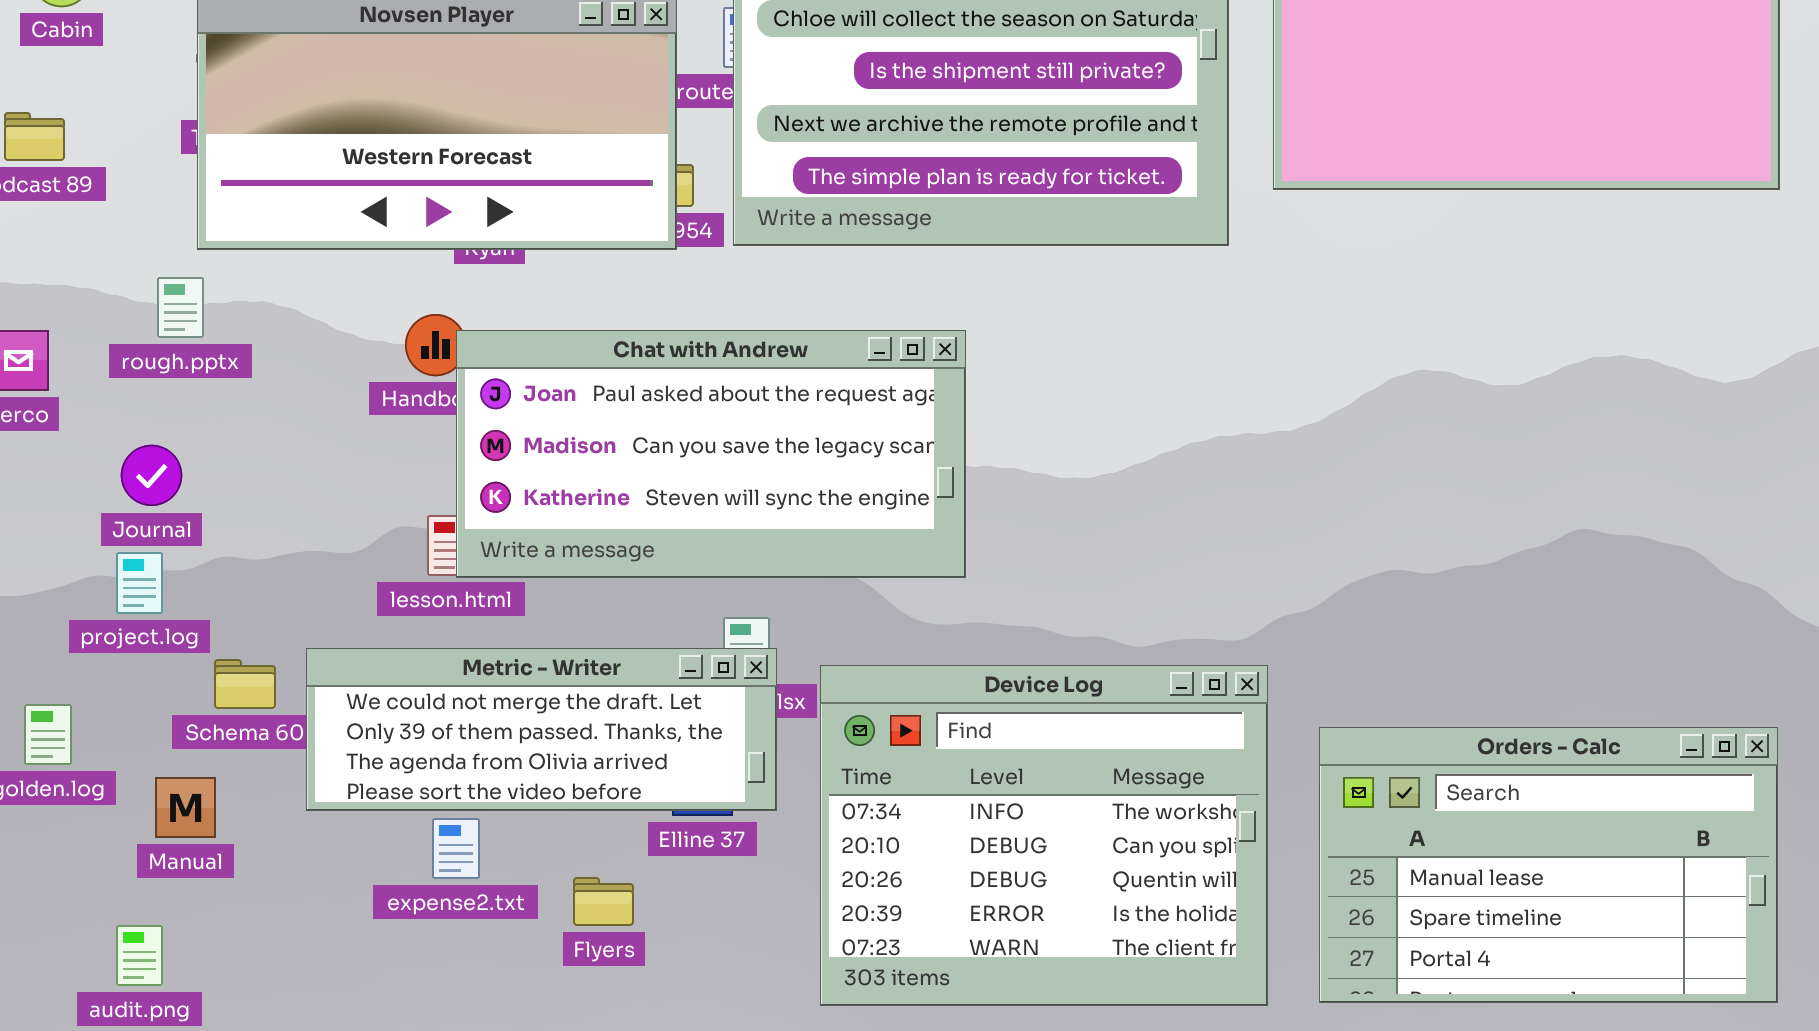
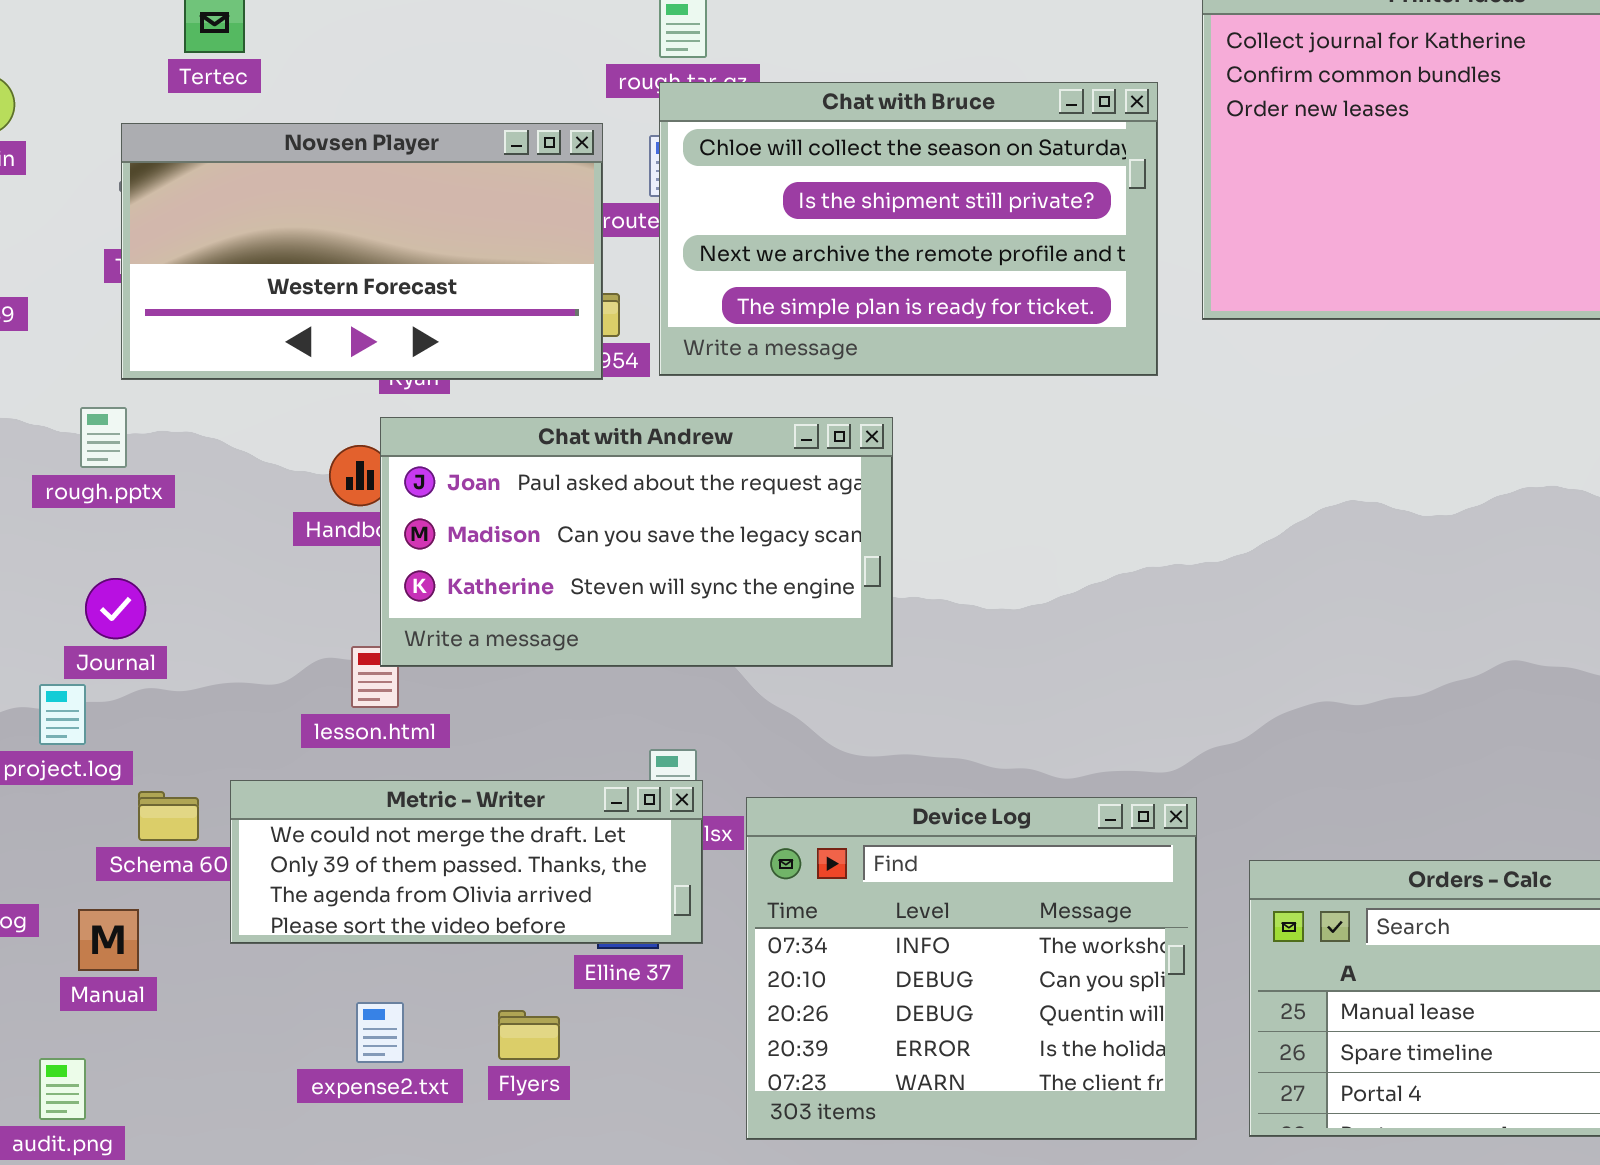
Chat with Andrew: [456,330,966,578] -> [380,417,893,667], moved
Journal: [121,445,182,506] -> [85,578,146,639], moved
expense2.txt: [432,818,480,879] -> [356,1002,404,1063], moved

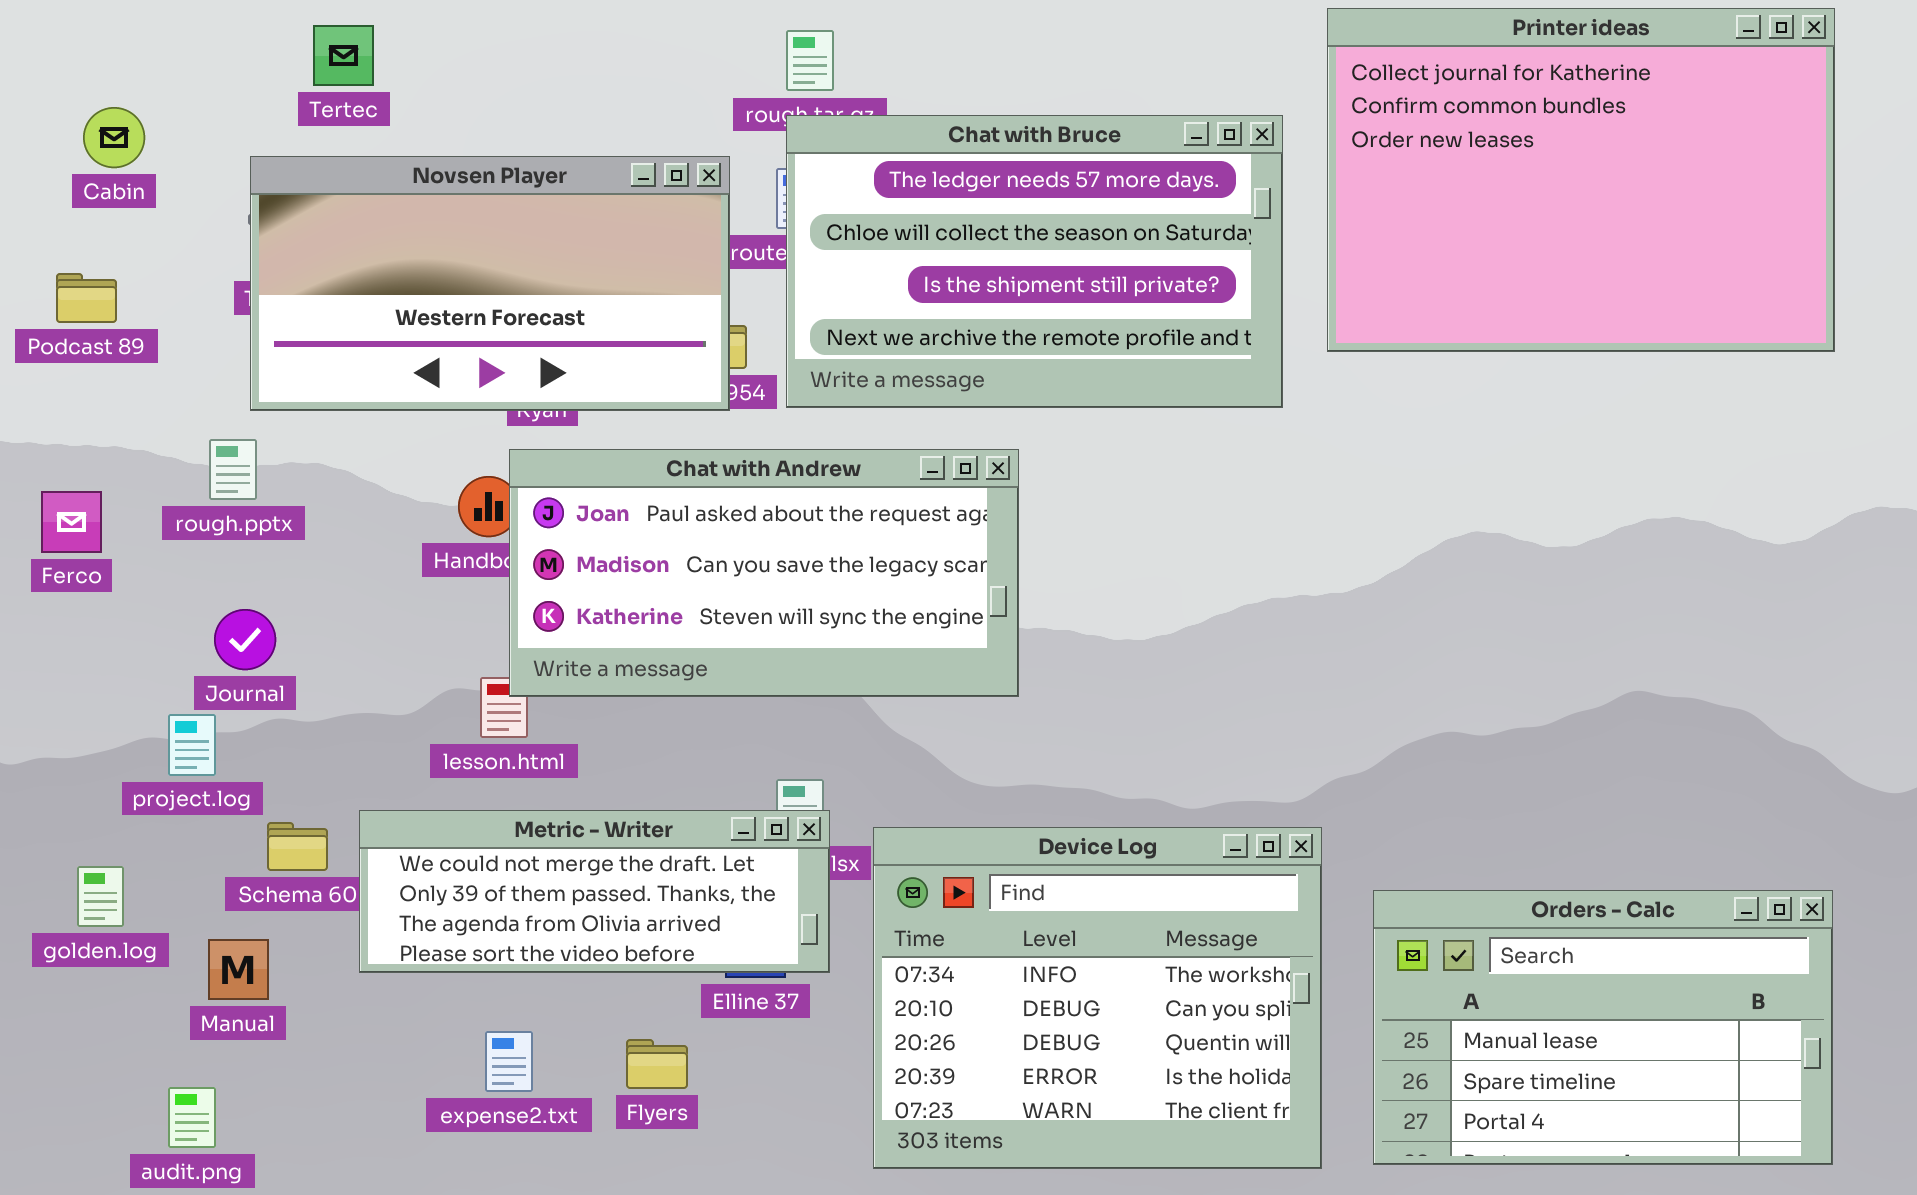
Chat with Bruce: [659,82,1158,376] -> [786,115,1283,408], scrolled up 1 row

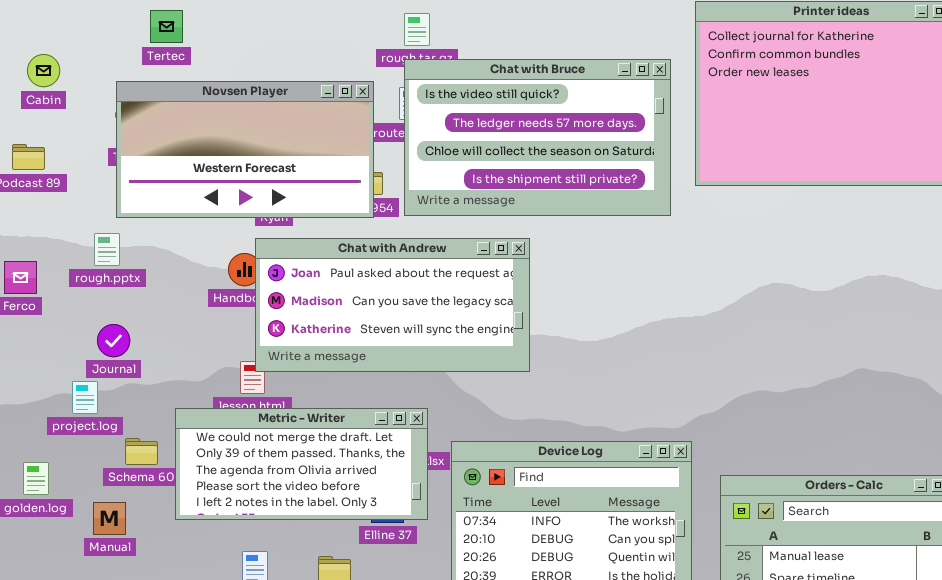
Chat with Bruce: [786,115,1283,408] -> [404,59,671,216], scrolled up 1 row
Metric - Writer: [359,810,830,973] -> [175,408,428,520], resized

